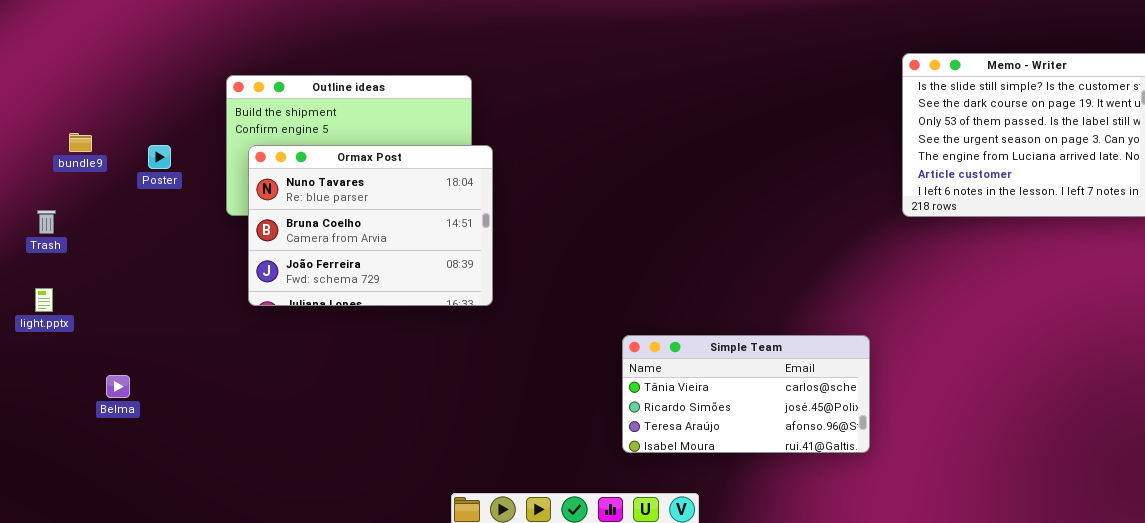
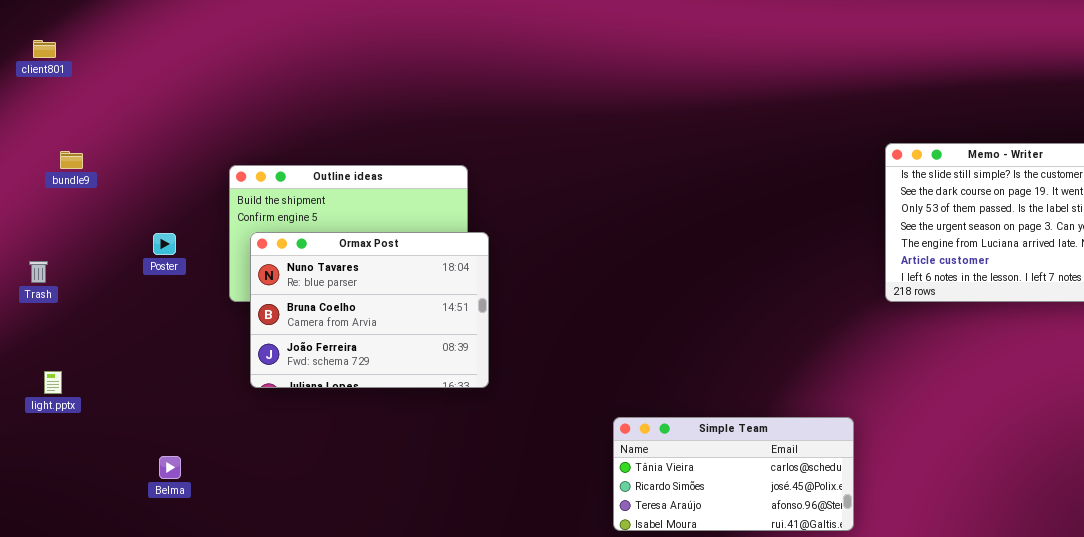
bundle9: [69,133,92,152] -> [60,151,83,169], moved
Trash: [37,210,56,234] -> [29,261,48,283], moved
Belma: [106,375,130,398] -> [159,456,181,479], moved

